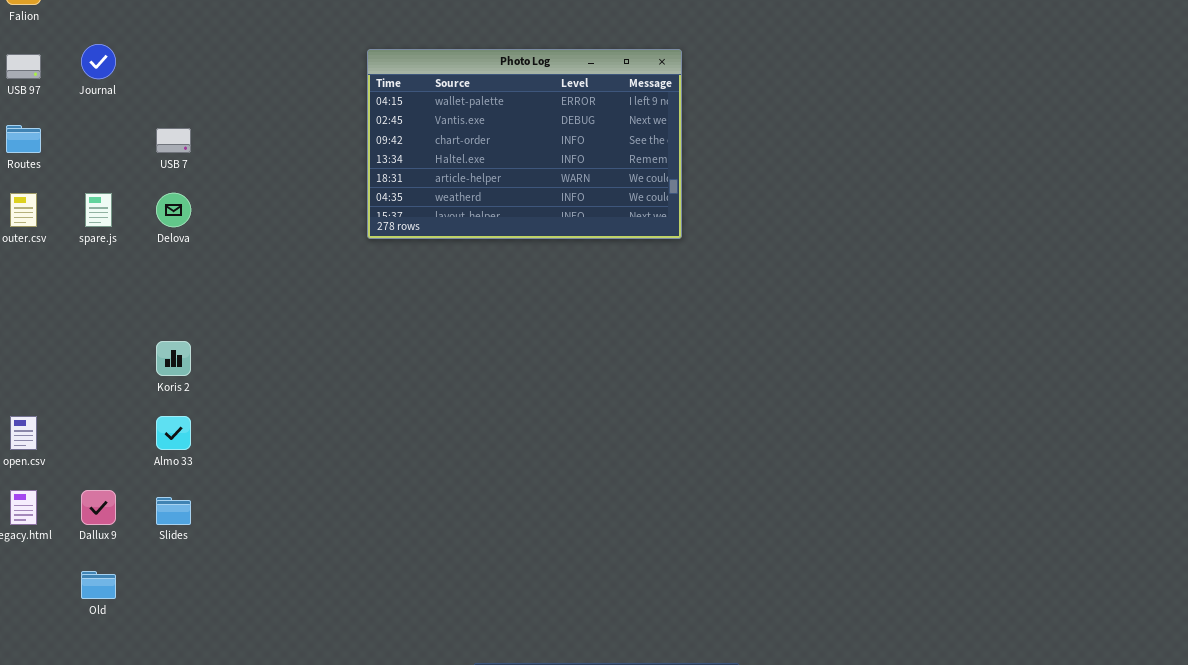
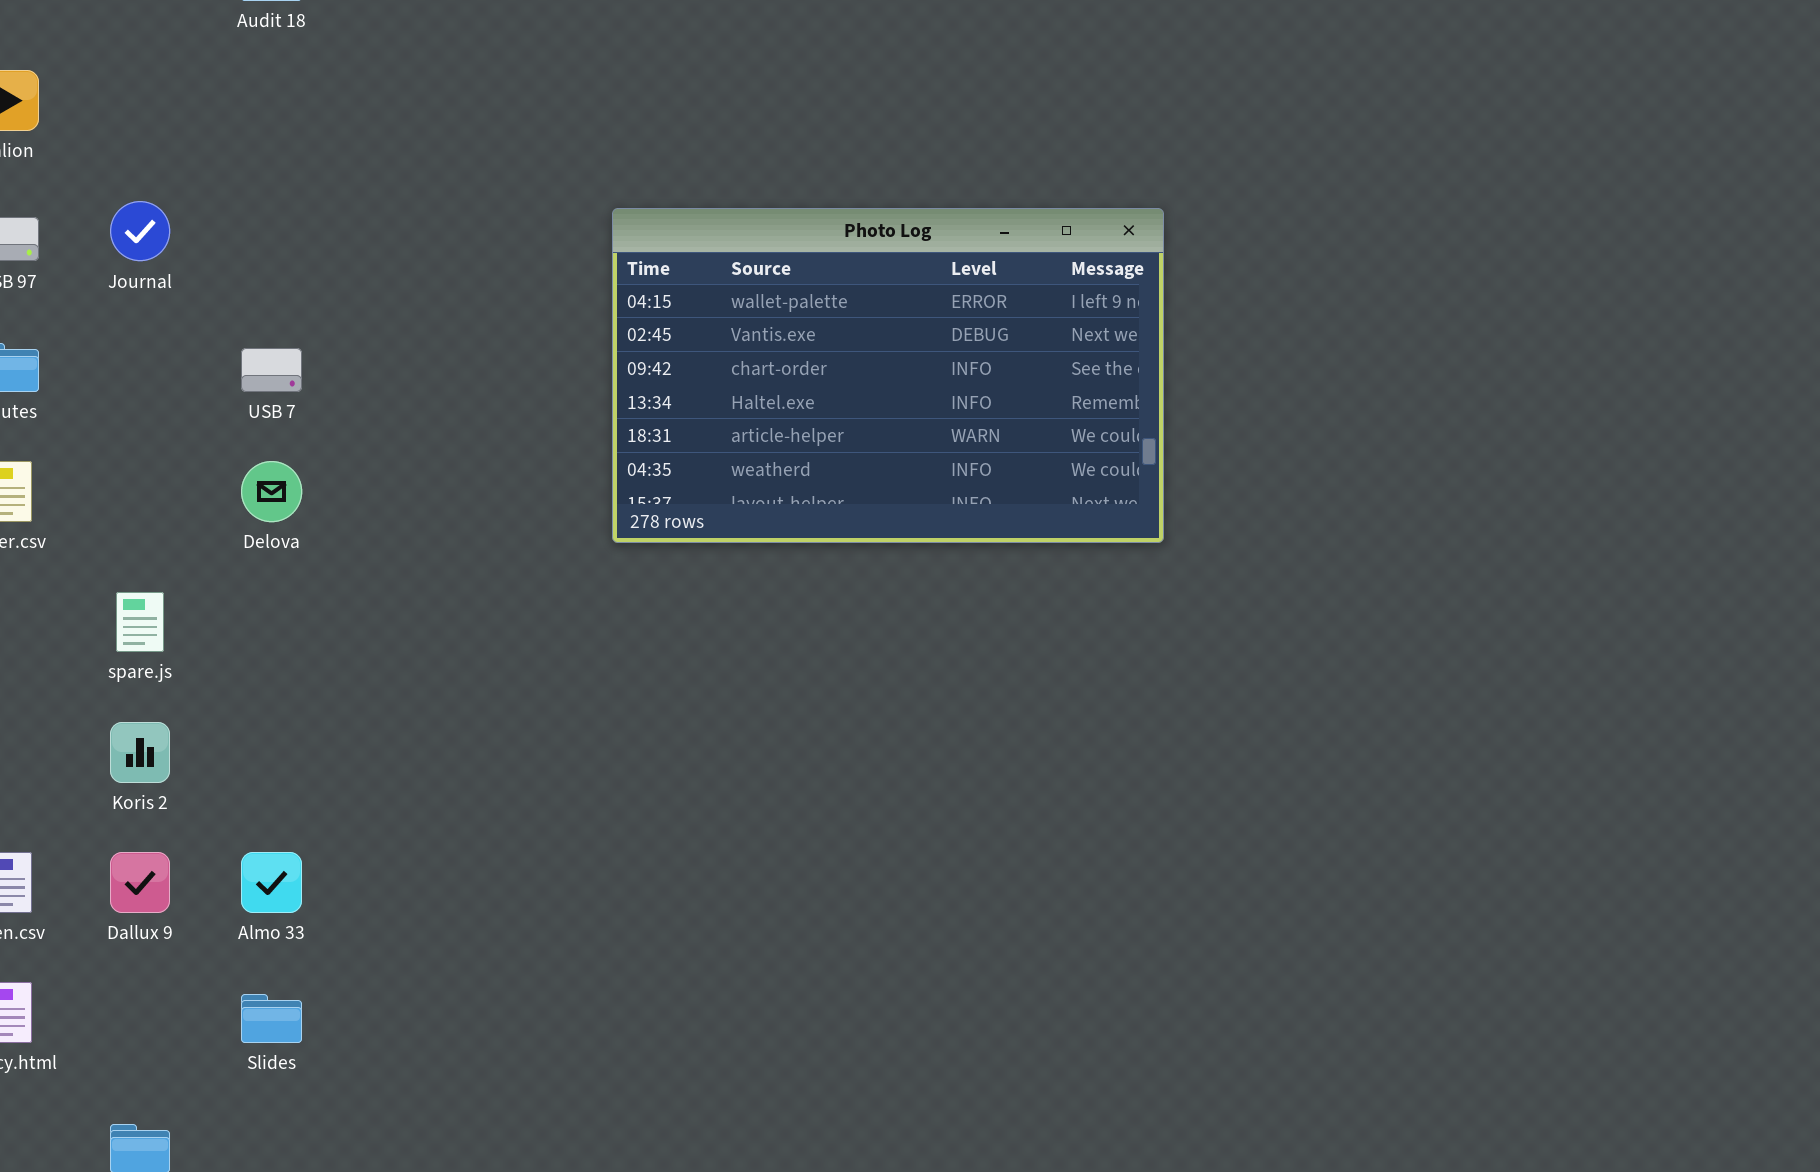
spare.js: [85,193,112,227] -> [116,592,164,652], moved
Koris 2: [156,341,191,376] -> [110,722,170,783], moved
Dallux 9: [81,490,116,525] -> [110,852,170,913], moved

